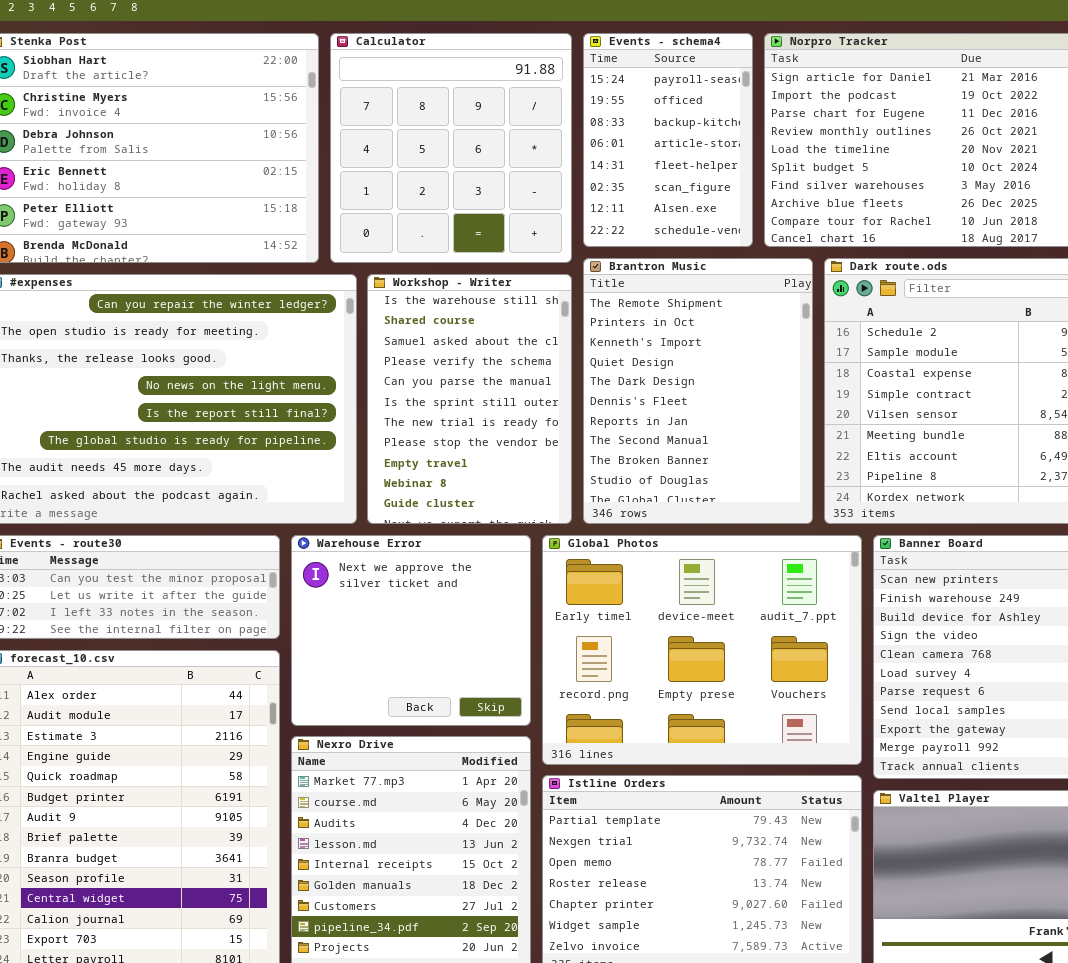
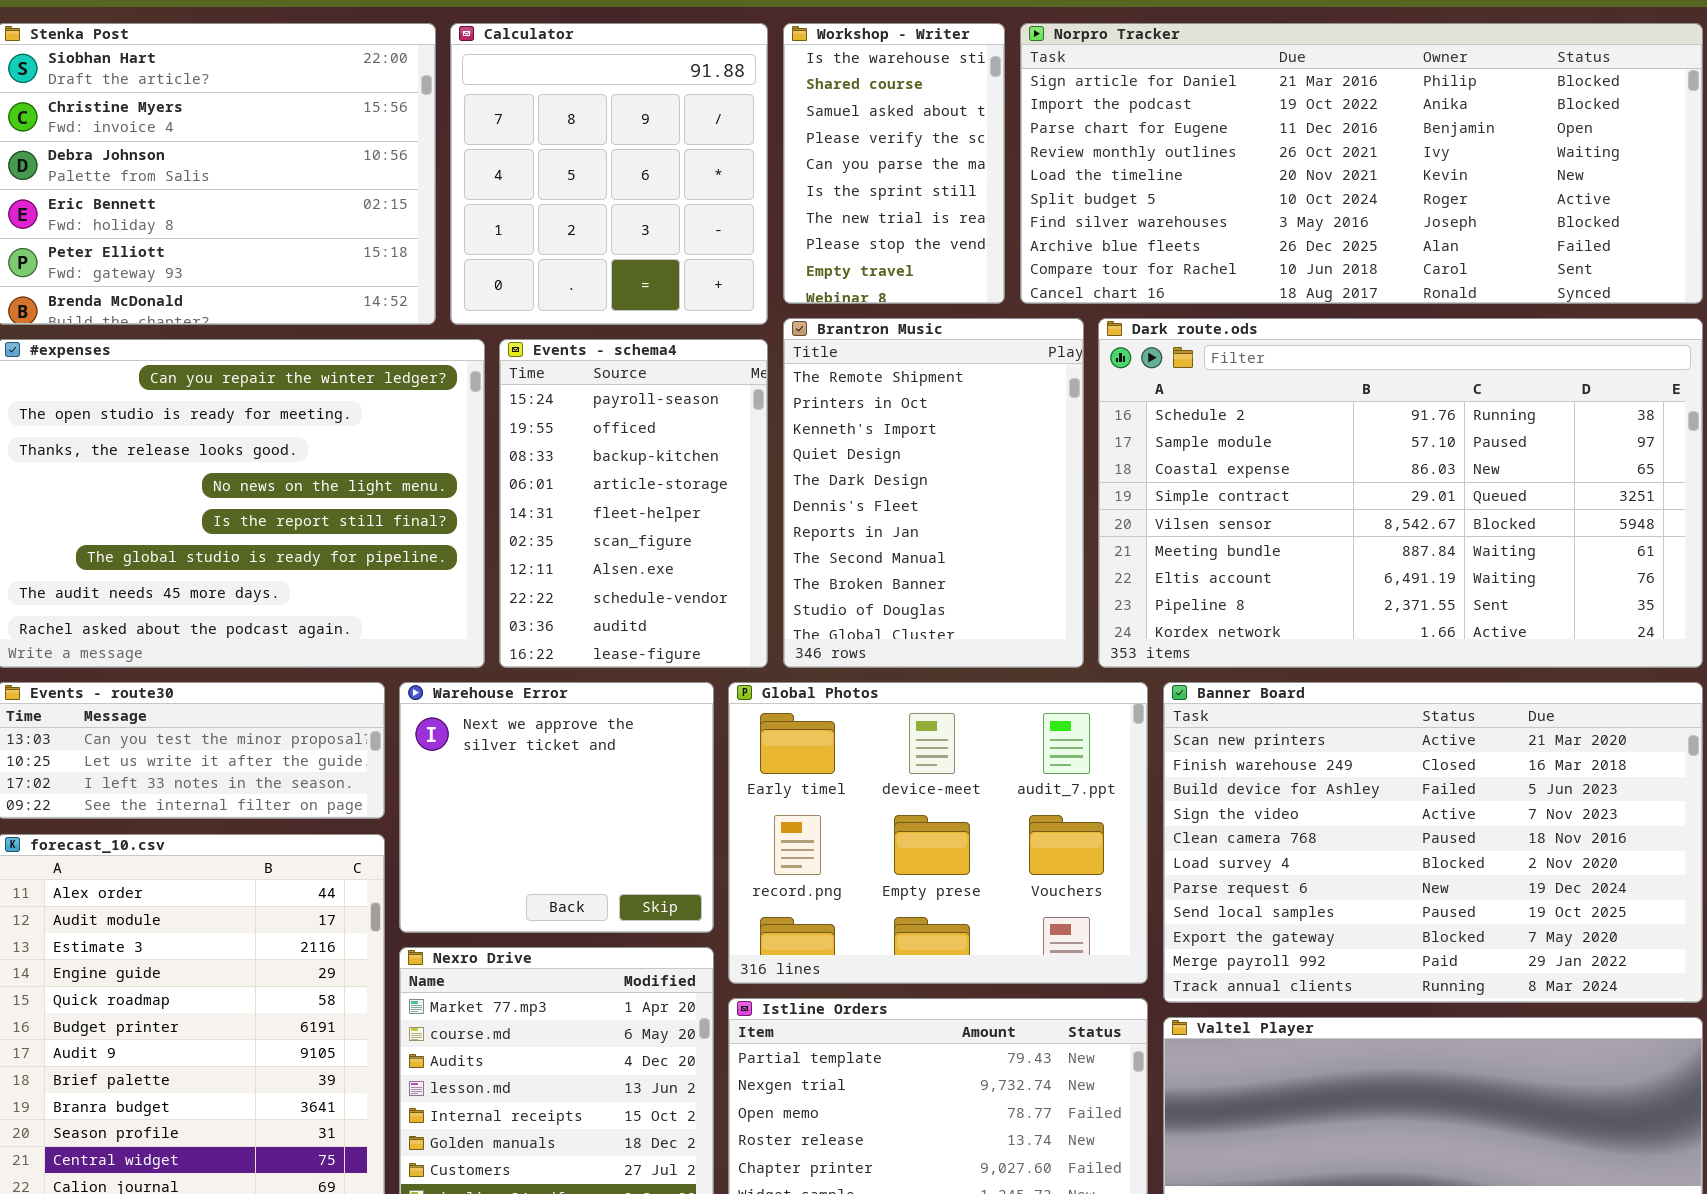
Events - schema4: [583,33,753,247] -> [499,339,768,668], moved, resized
Workshop - Writer: [367,274,572,524] -> [783,23,1005,304], moved, resized

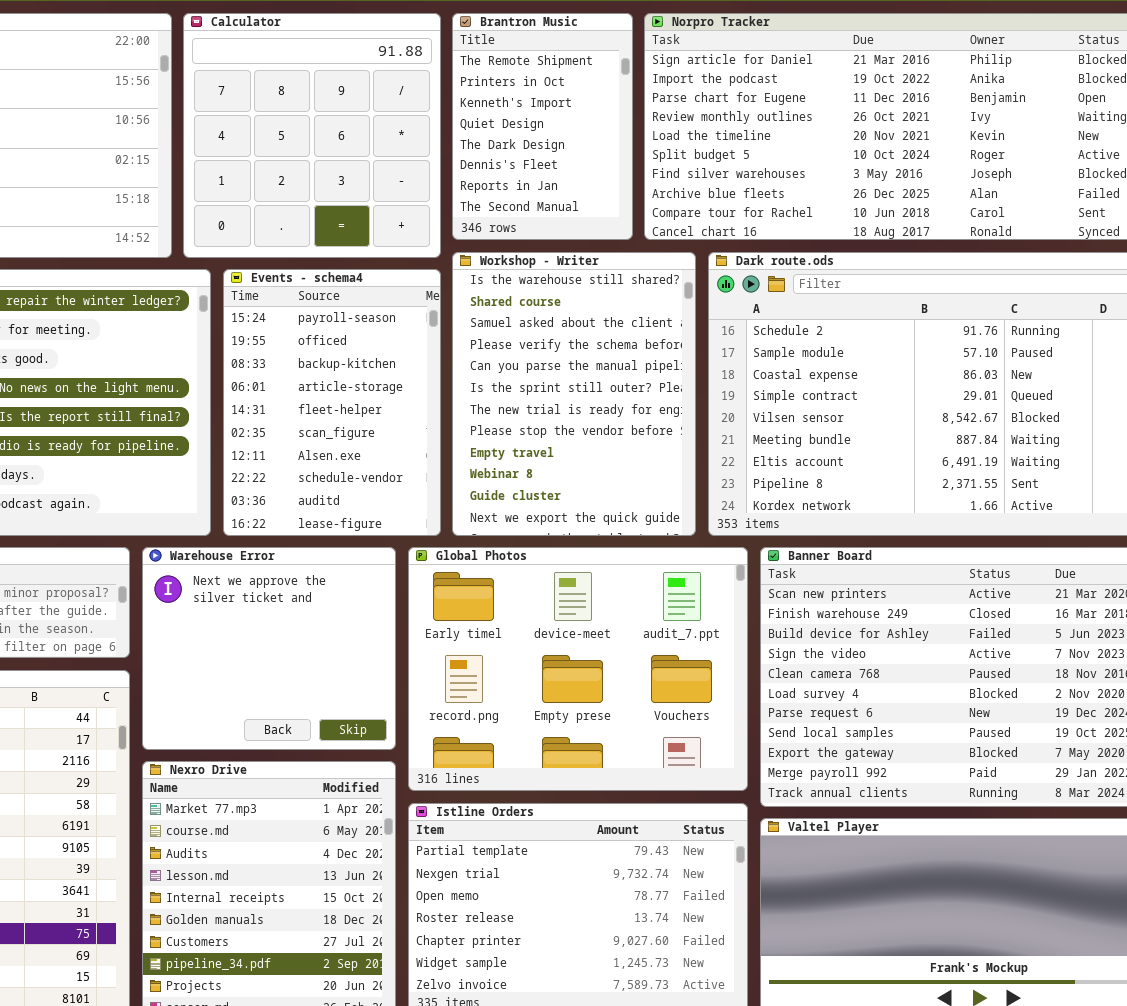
Workshop - Writer: [783,23,1005,304] -> [452,252,696,536], moved, resized
Brantron Music: [783,318,1084,668] -> [452,13,633,240], moved, resized

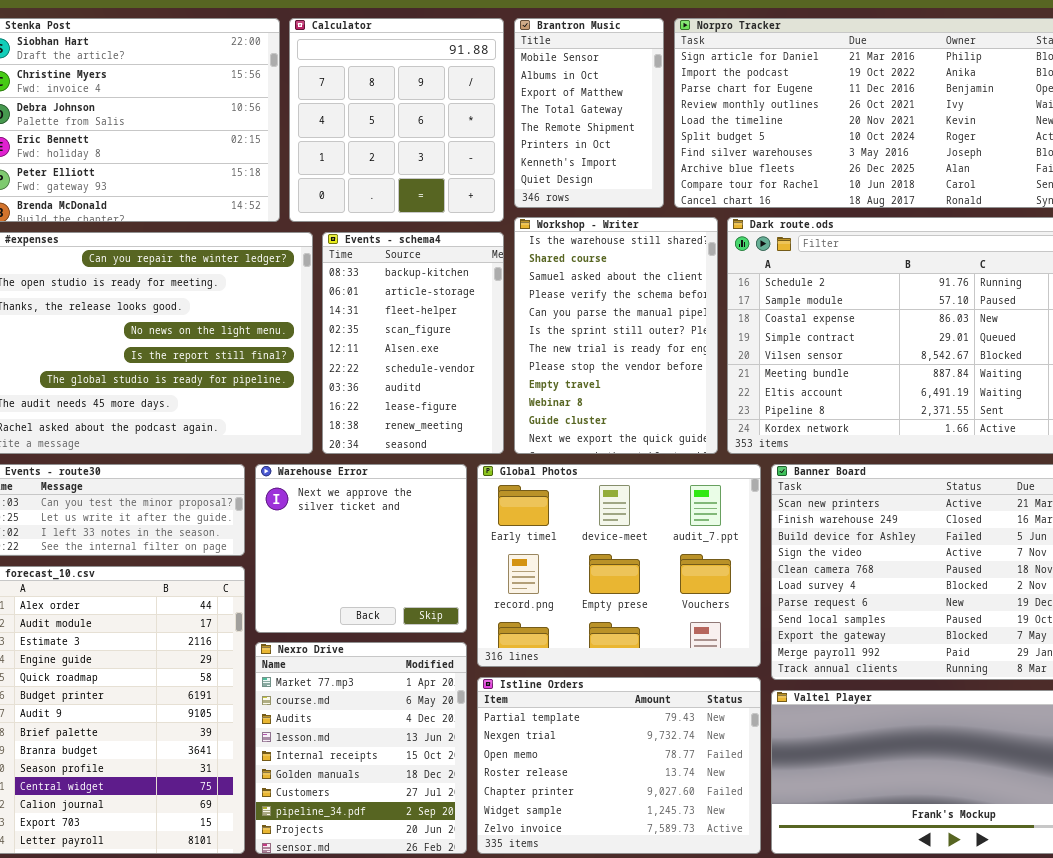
Brantron Music: [452,13,633,240] -> [514,18,664,208], scrolled up 4 rows
Events - schema4: [223,269,441,536] -> [322,232,504,454], scrolled down 2 rows

